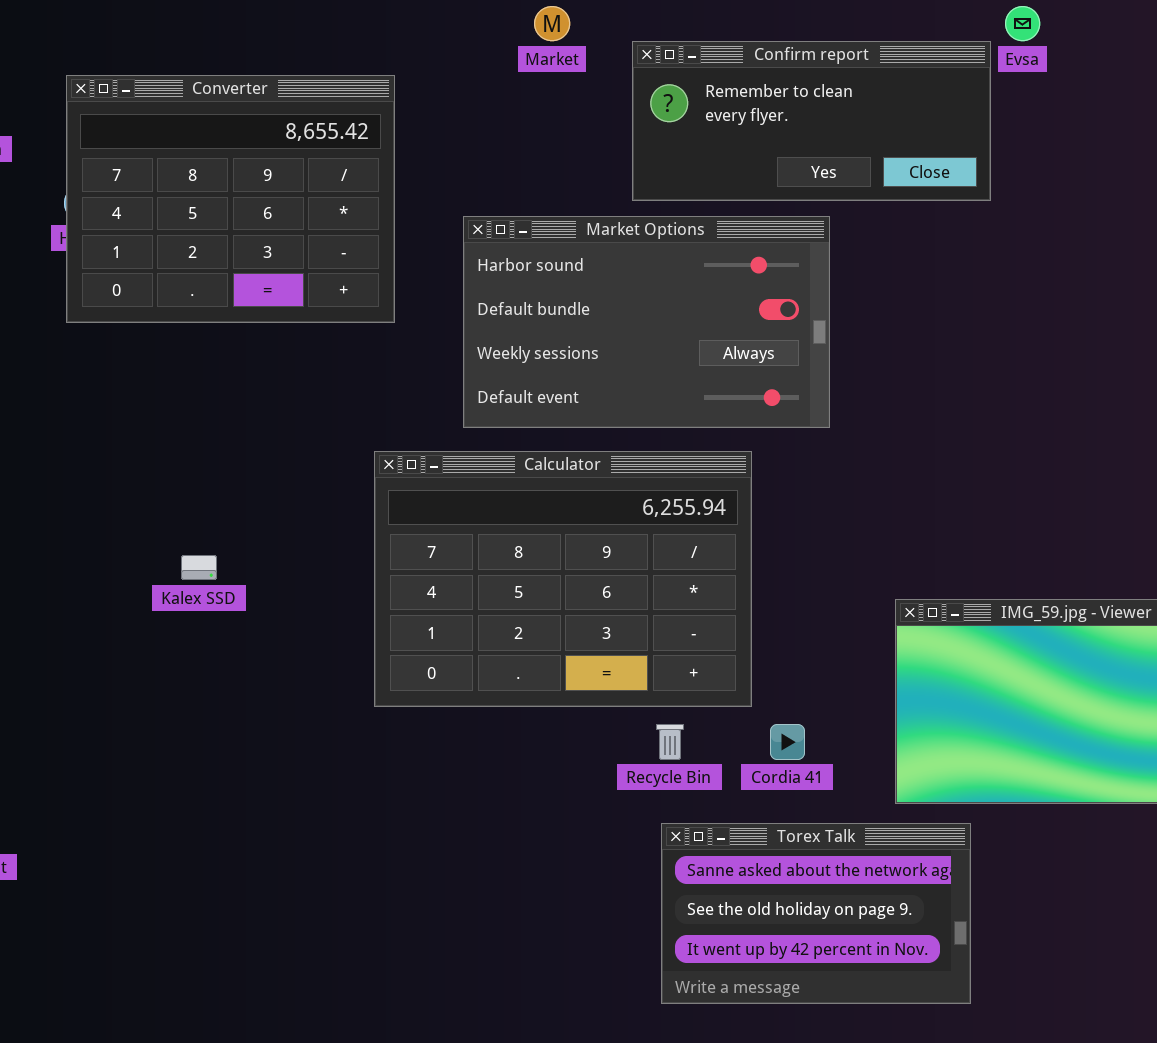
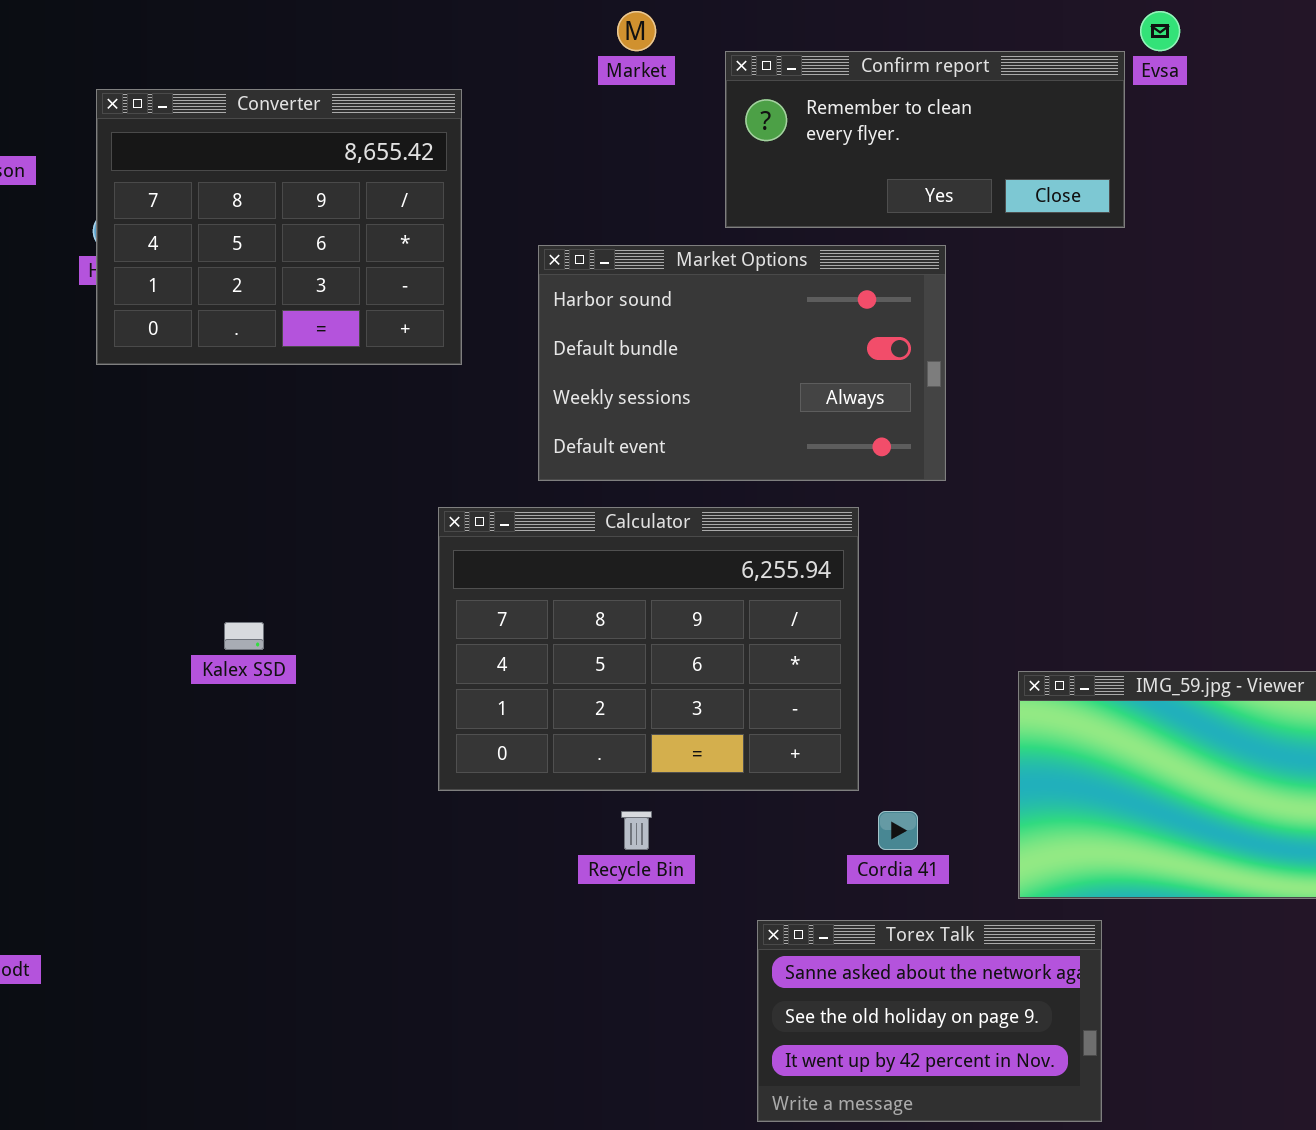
Recycle Bin: [656,724,684,760] -> [621,811,652,850], moved

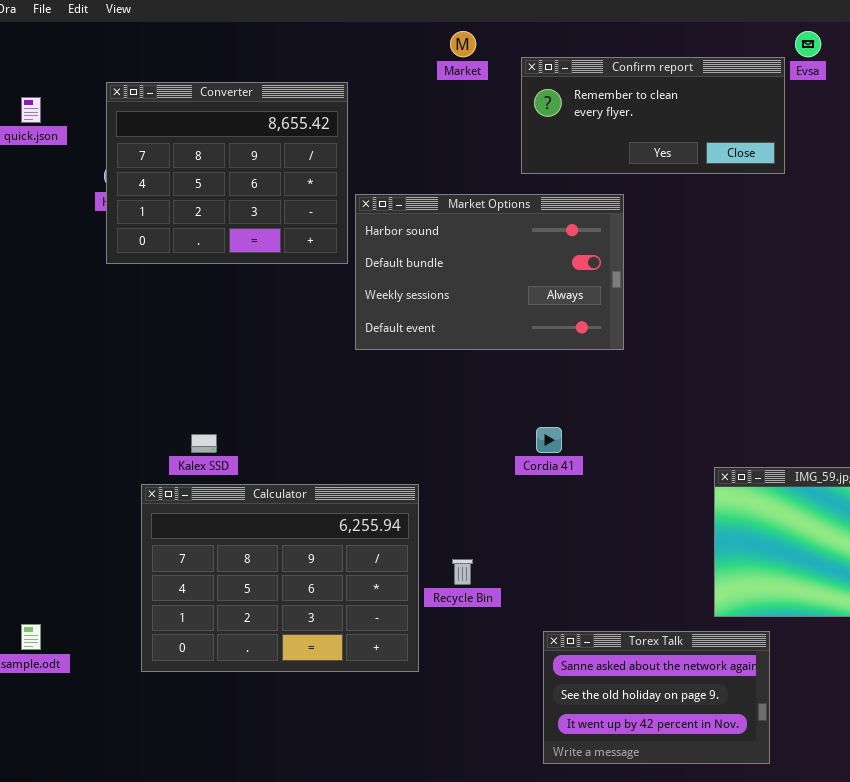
Market Options: [538,245,946,481] -> [355,194,624,350], moved
Calculator: [438,507,859,791] -> [141,484,419,672], moved
Cordia 41: [878,811,918,850] -> [536,427,562,453], moved

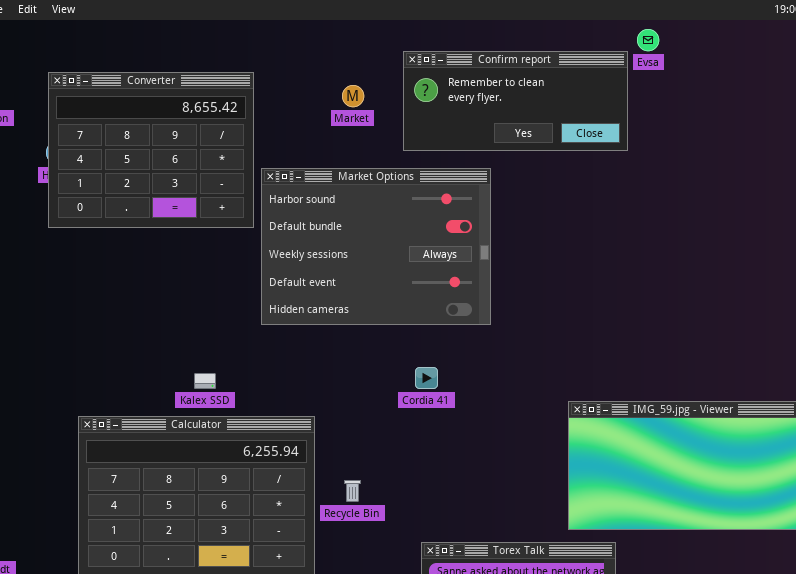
Market: [450,31,476,57] -> [342,85,364,107], moved
Market Options: [355,194,624,350] -> [261,168,491,325], resized
Kalex SSD: [191,434,217,453] -> [194,373,216,389], moved

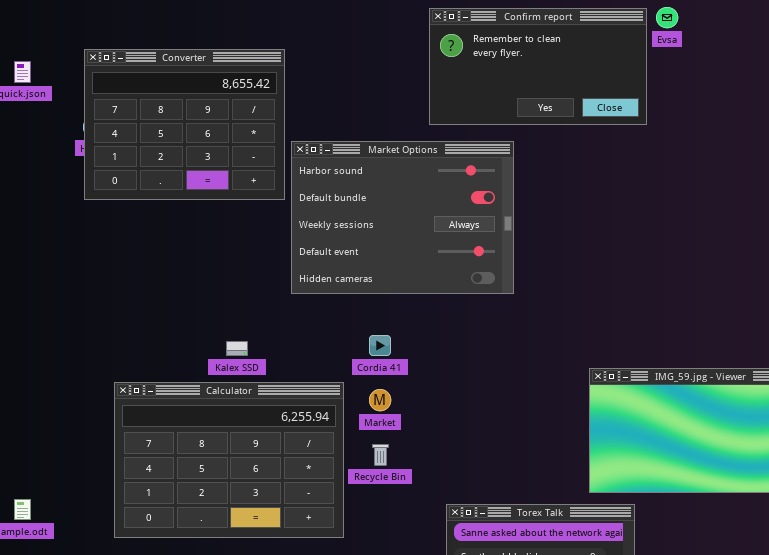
Confirm report: [403,51,628,151] -> [429,8,647,125], resized
Market: [342,85,364,107] -> [369,389,391,411], moved
Cordia 41: [415,367,438,389] -> [369,335,391,356], moved

